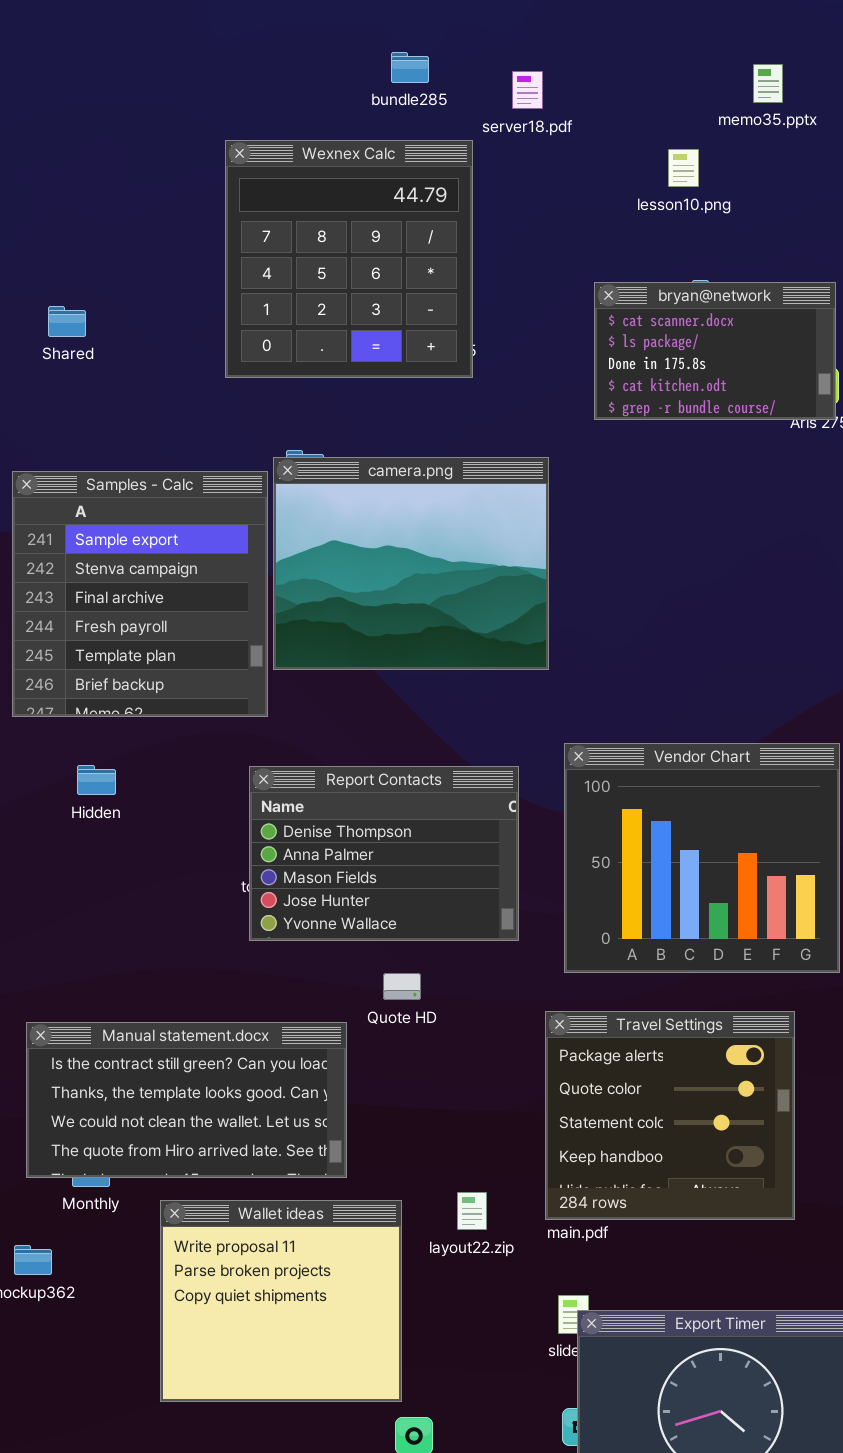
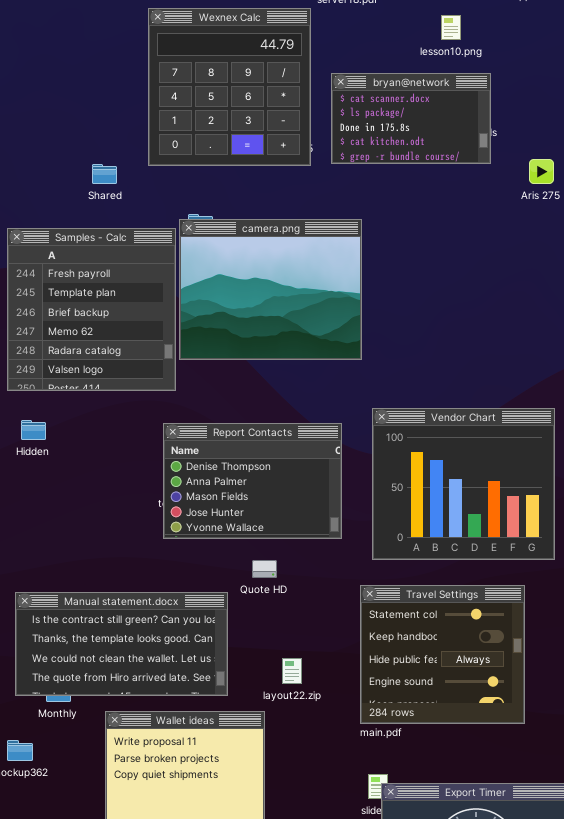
bryan@network: [594,282,836,420] -> [331,73,491,164], moved
Shared: [48,306,86,337] -> [92,164,117,184], moved
Samples - Calc: [12,471,268,717] -> [7,228,176,391], scrolled down 3 rows
Hidden: [77,765,116,795] -> [21,420,46,440], moved
Travel Settings: [545,1011,795,1220] -> [360,585,525,724], scrolled down 2 rows
layout22.zip: [457,1192,487,1230] -> [282,658,302,684], moved

